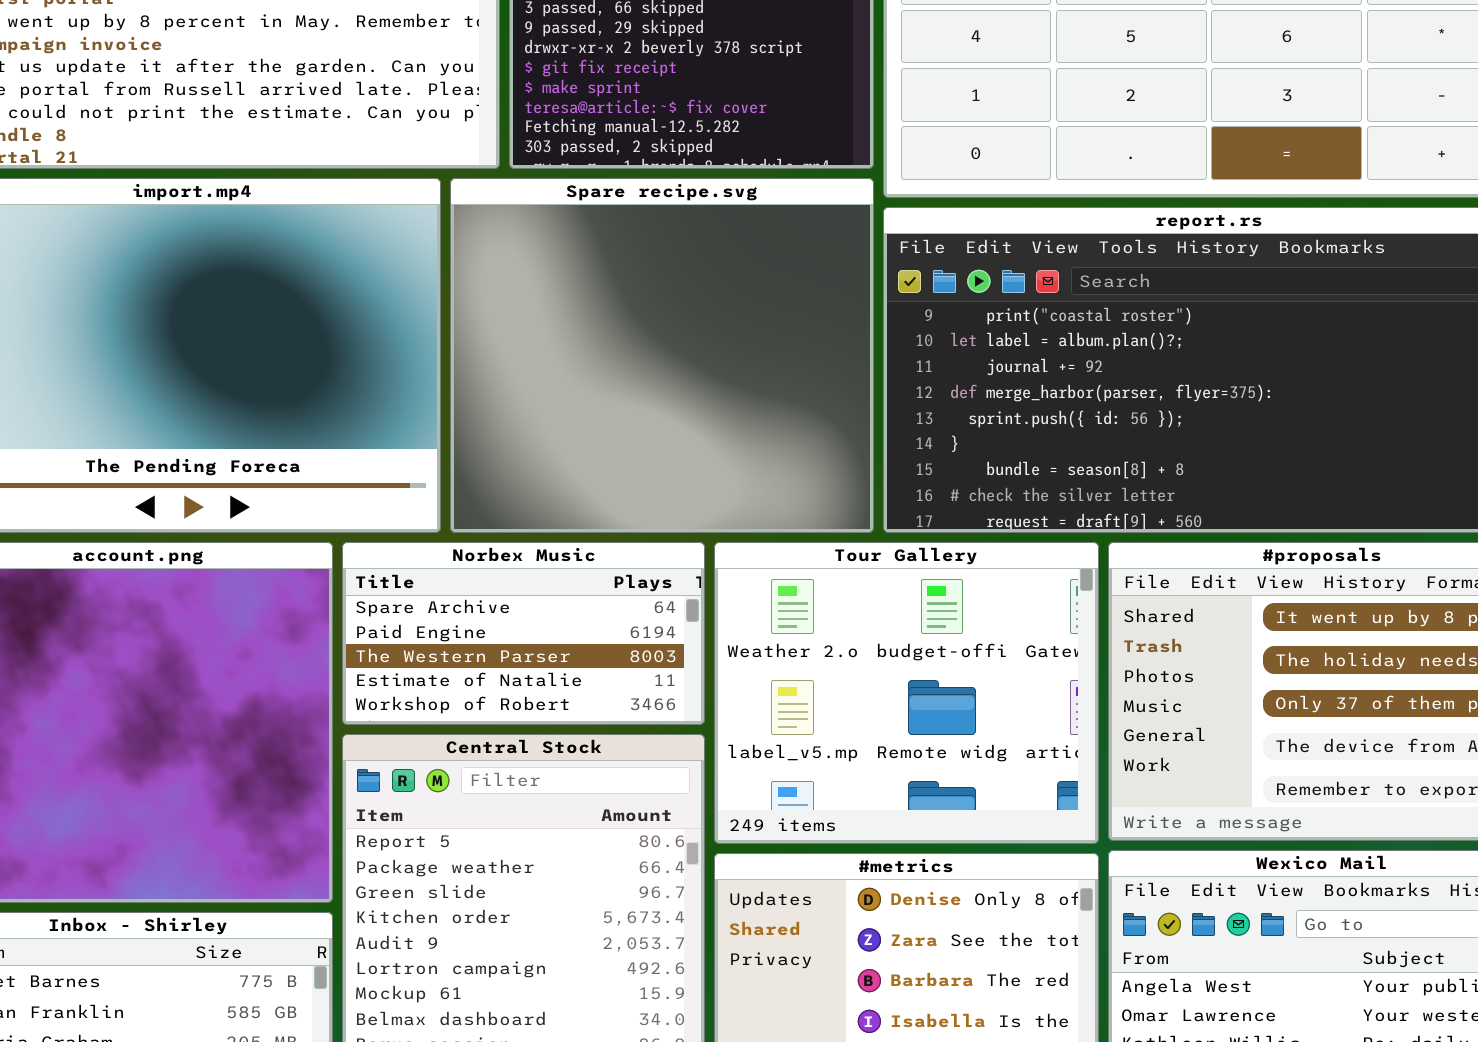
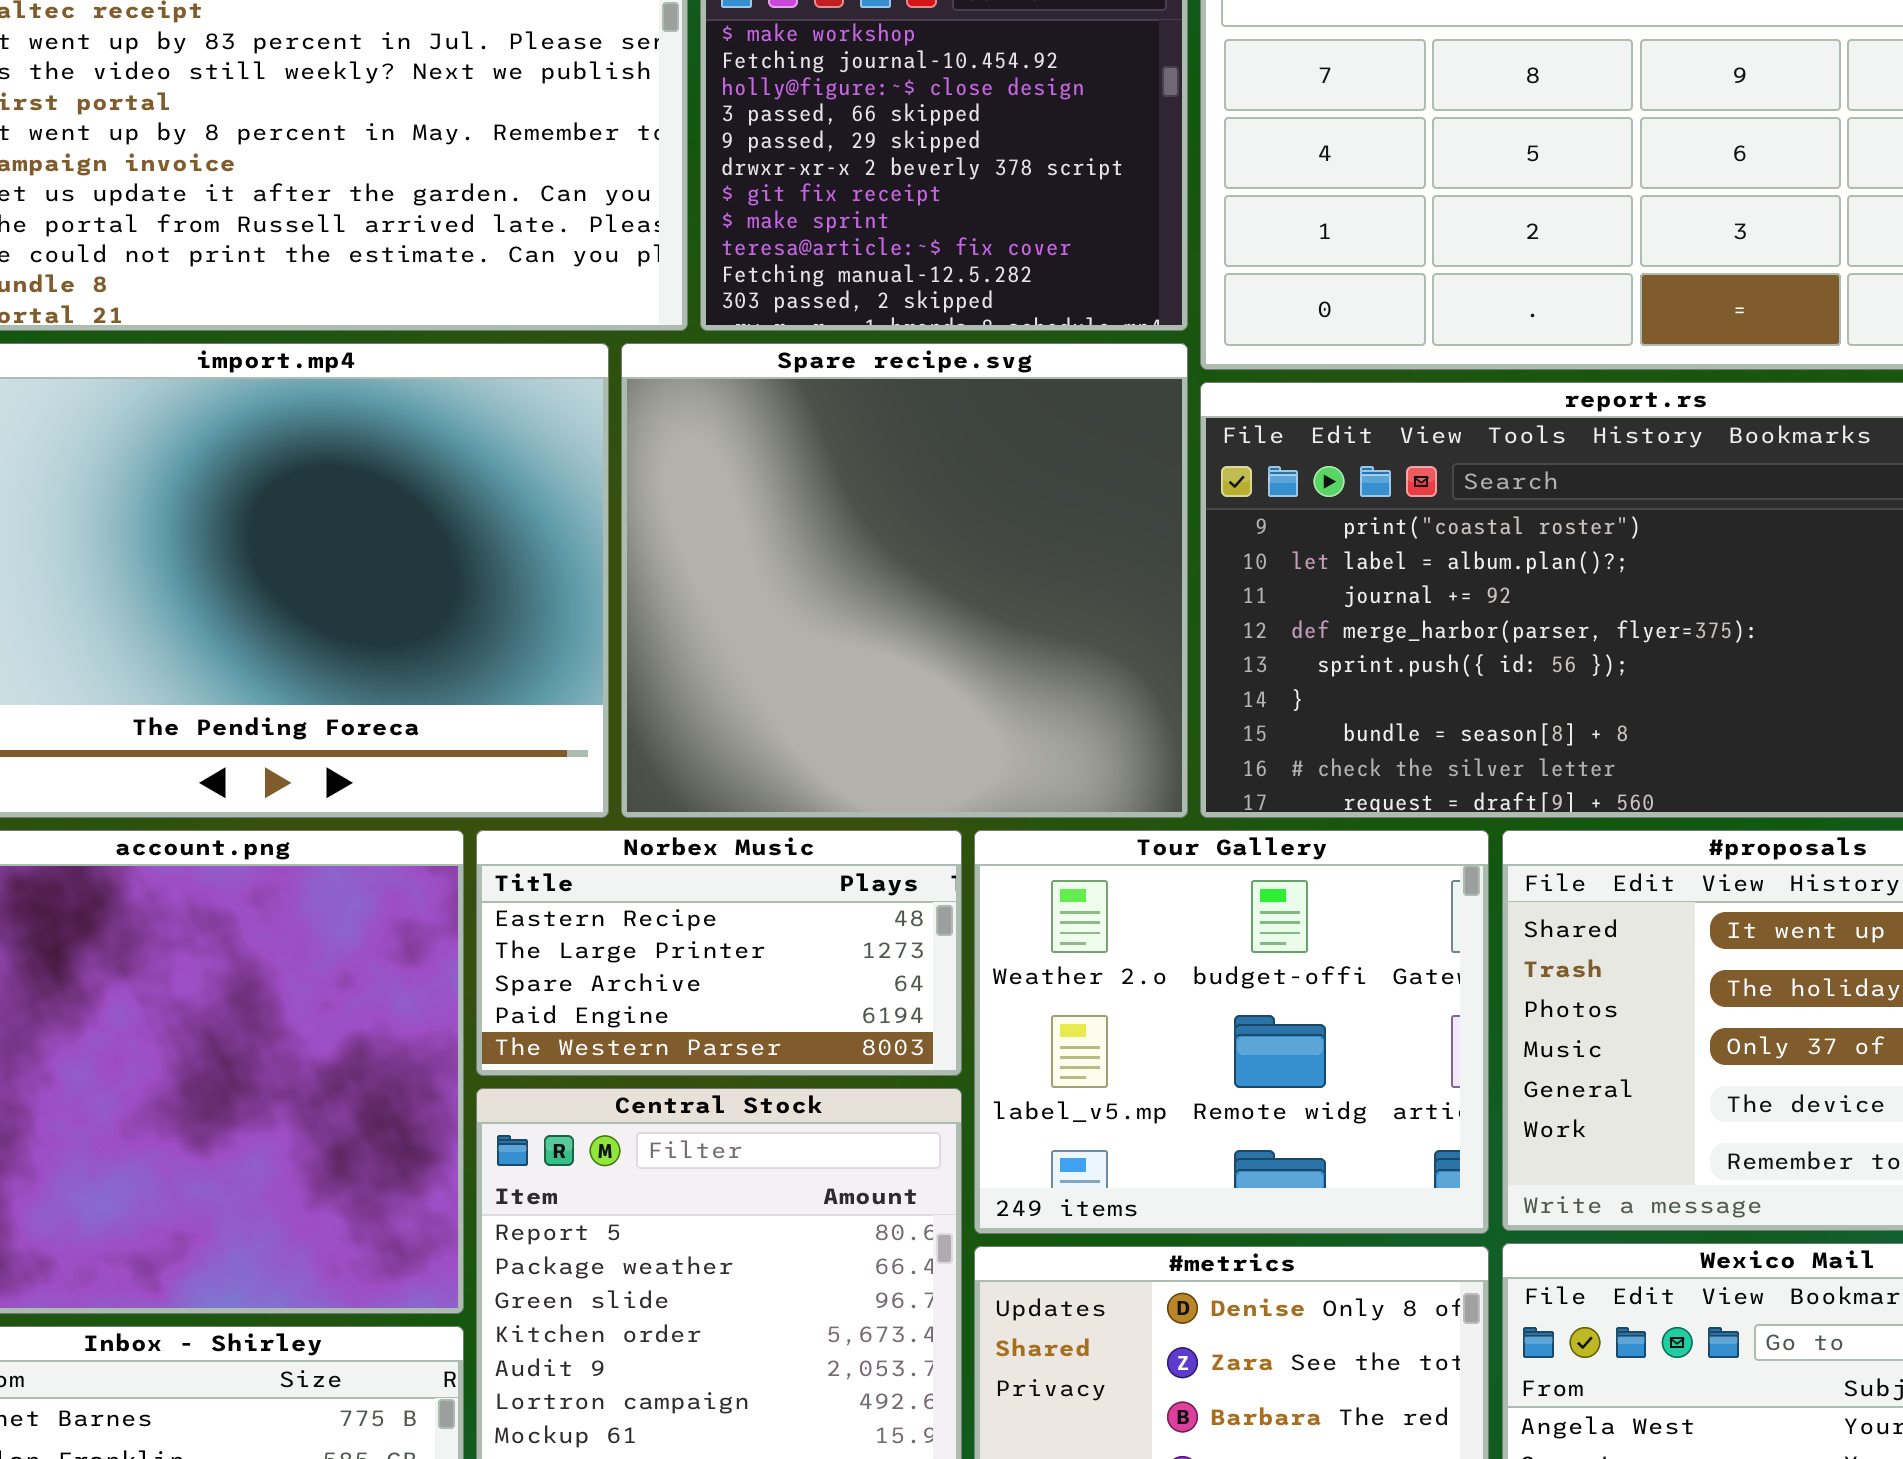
Norbex Music: [342,542,705,725] -> [476,830,962,1076], scrolled up 2 rows

